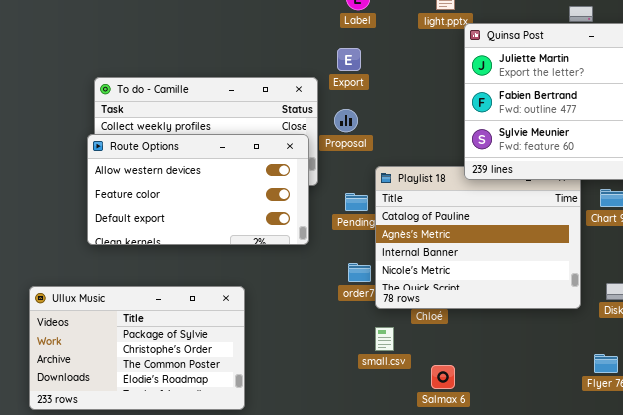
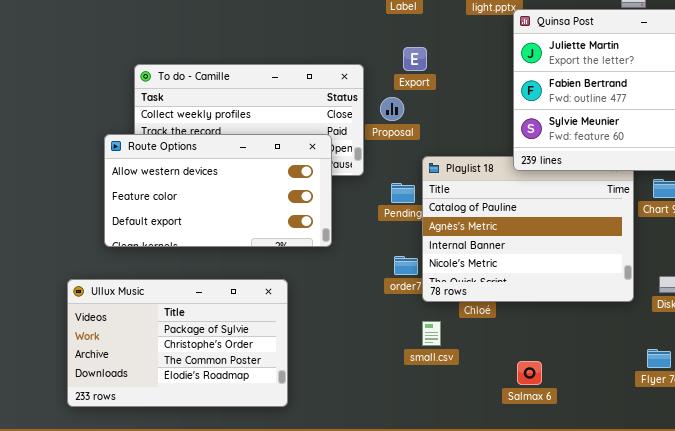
Export: [337,48,361,71] -> [403,47,427,71], moved
Route Options: [87,134,309,245] -> [104,134,332,247], moved
Salmax 6: [431,365,455,389] -> [517,361,542,385], moved

